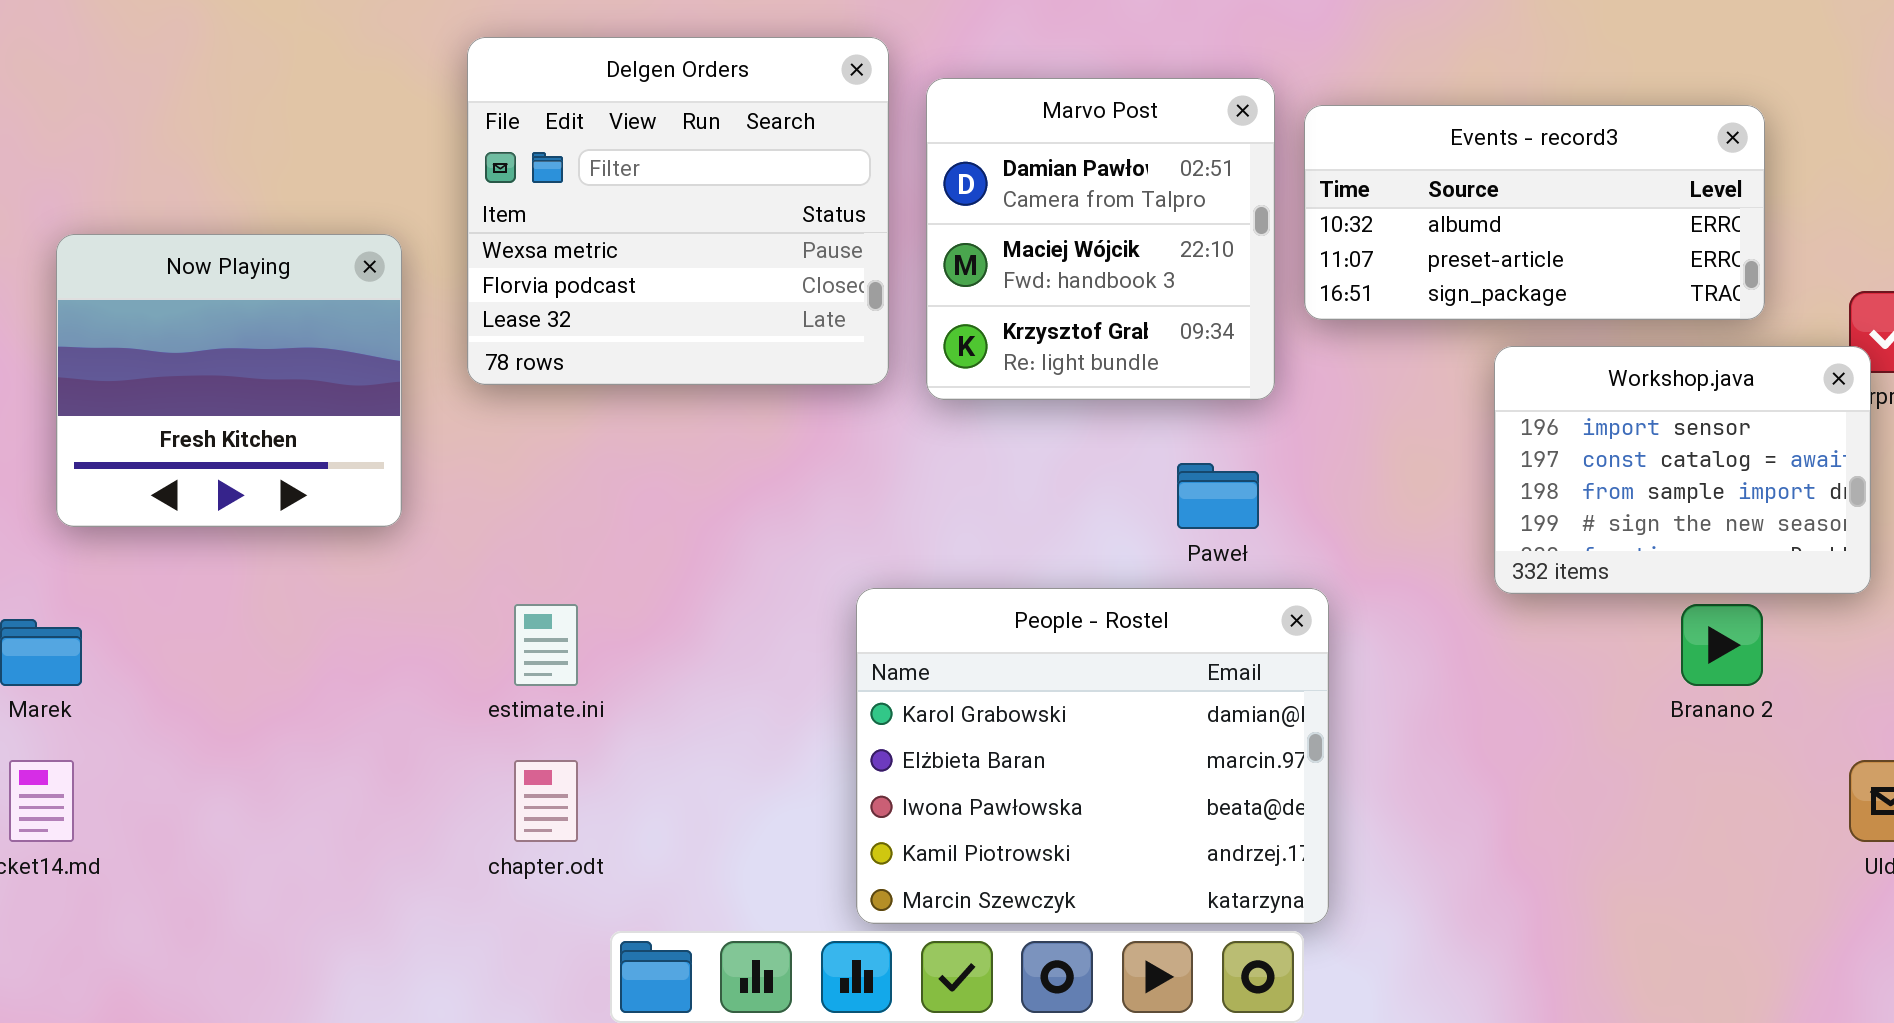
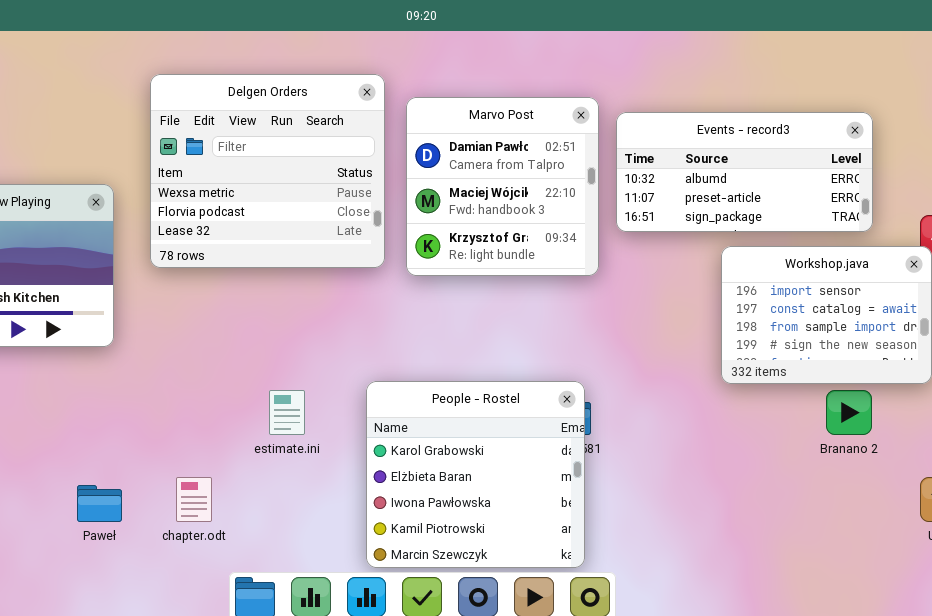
Paweł: [1177,463,1259,529] -> [77,485,122,522], moved
People - Rostel: [856,588,1329,924] -> [366,381,585,568], resized
estimate.ini: [514,604,578,686] -> [269,390,305,435], moved

